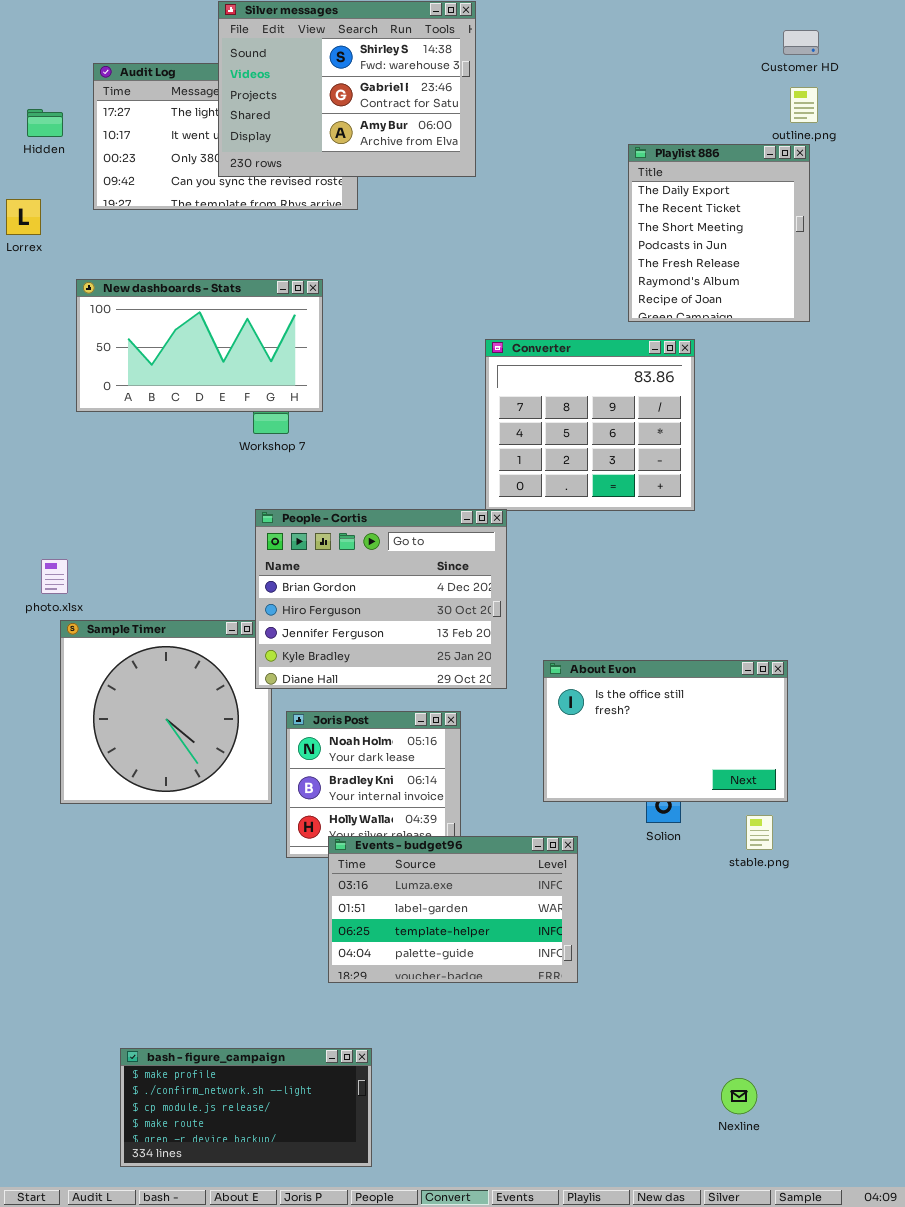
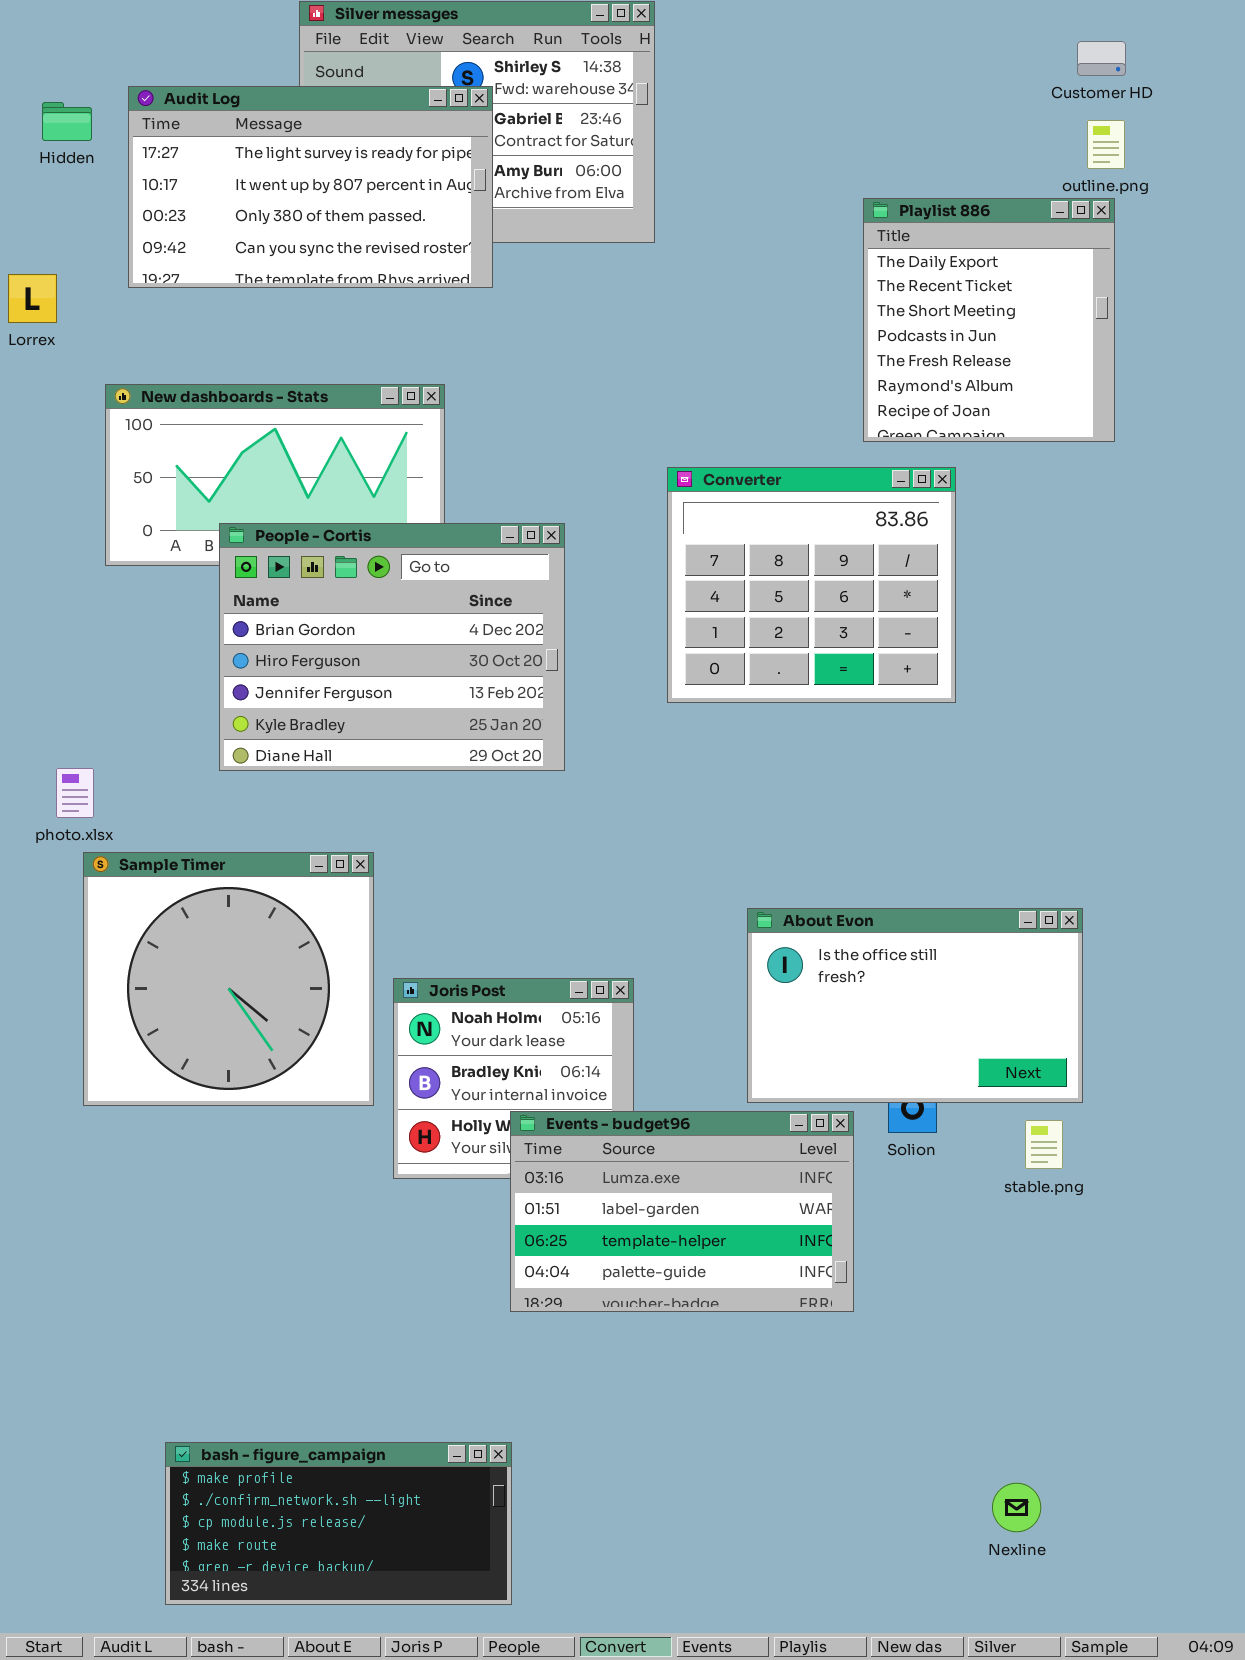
Audit Log: [93,63,358,210] -> [128,86,493,288], raised
Hidden: [27,109,63,137] -> [42,102,92,141], moved
People - Cortis: [255,509,507,689] -> [219,523,565,771], moved
Events - budget96: [328,836,578,983] -> [510,1111,854,1312], moved

